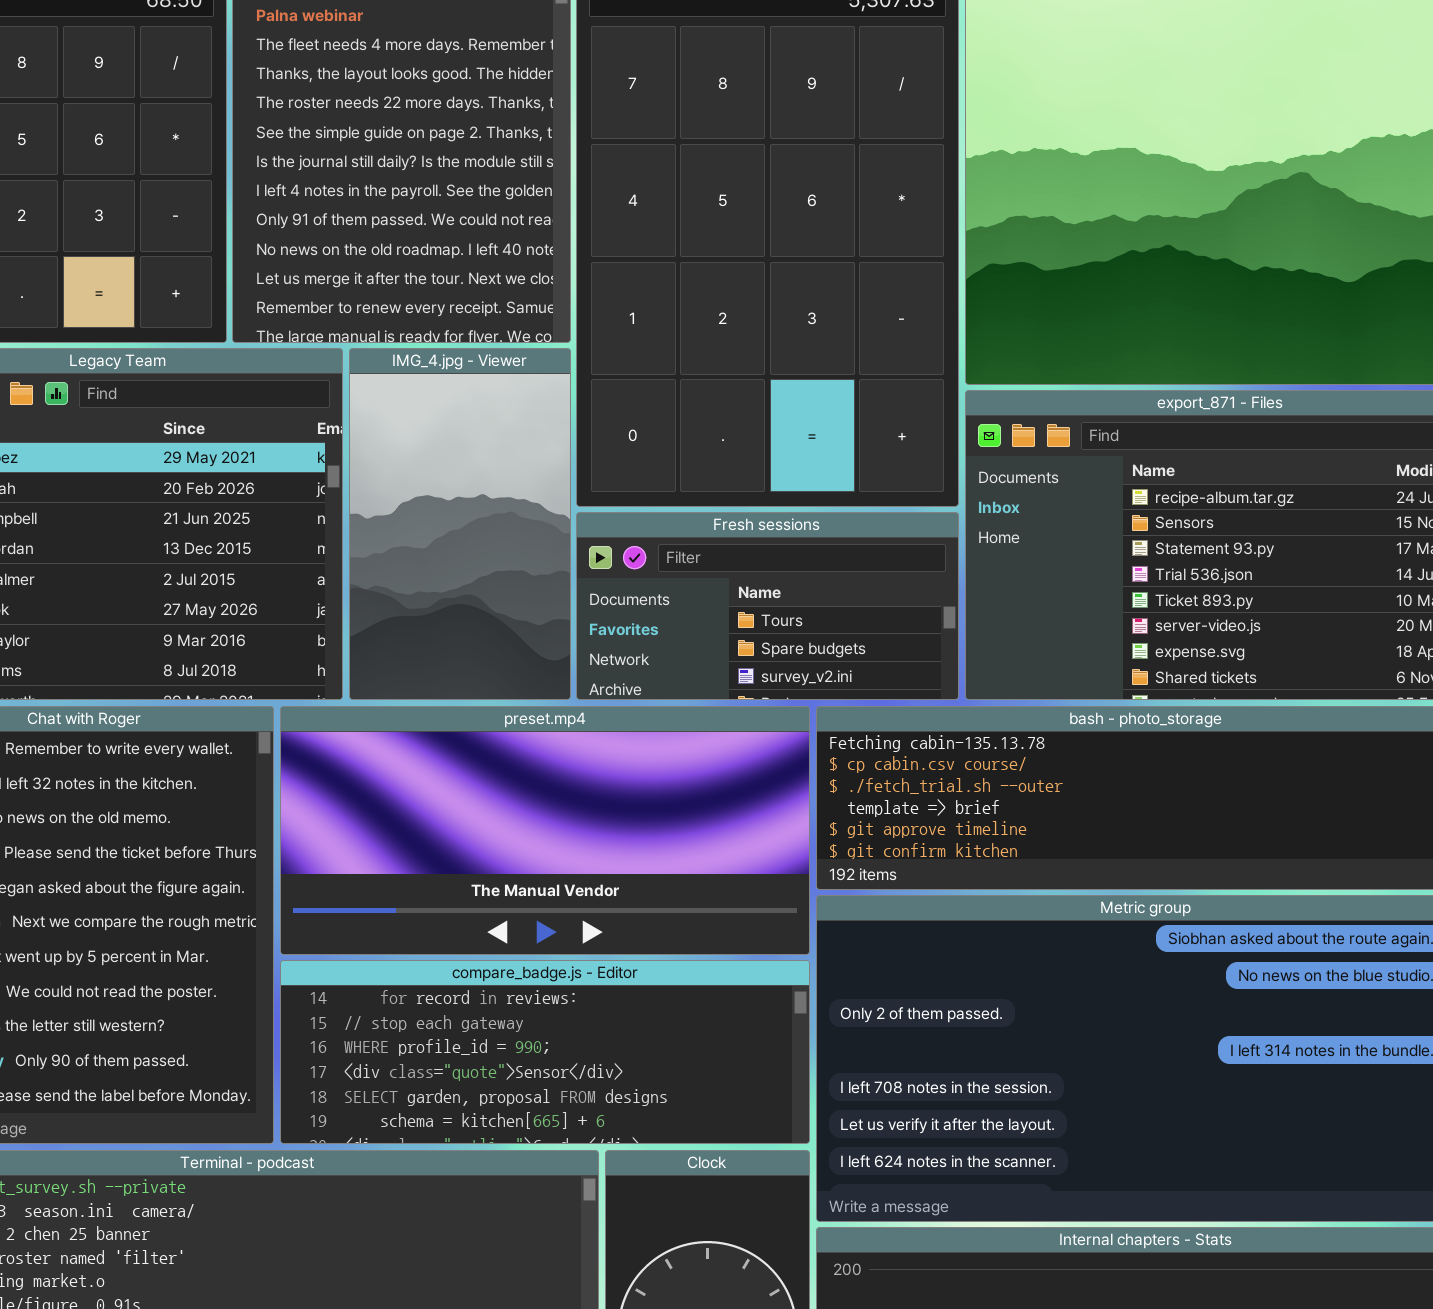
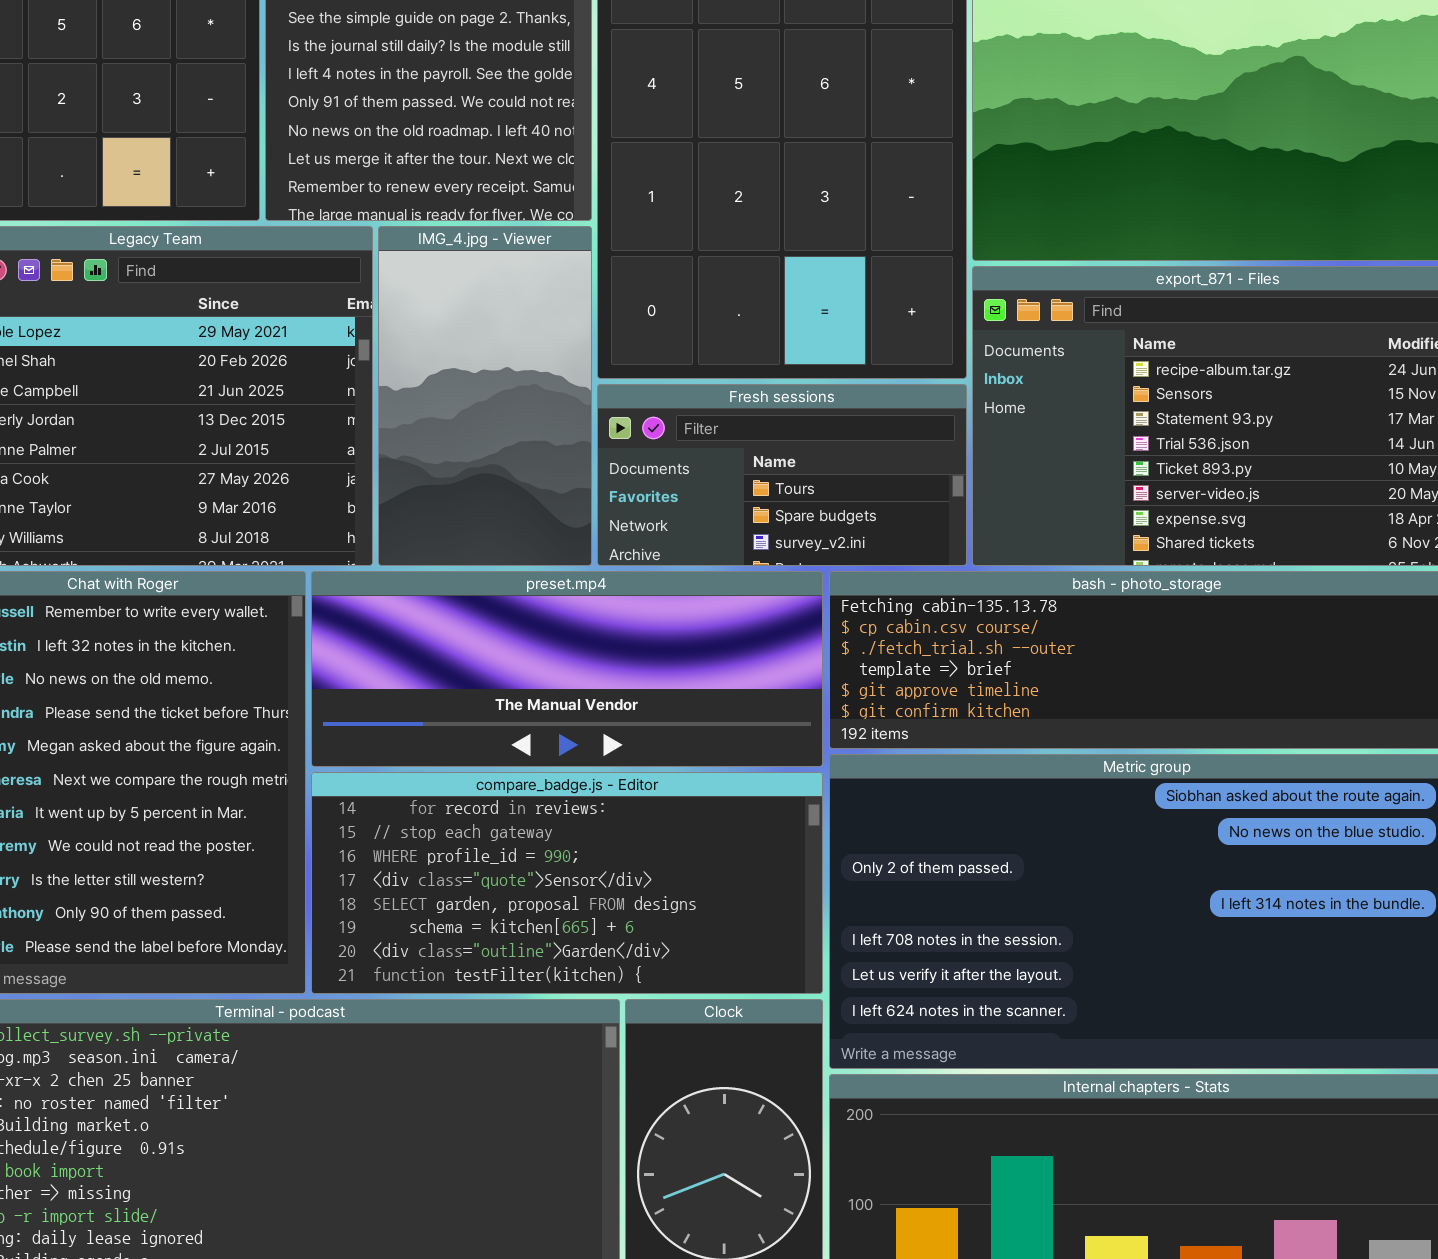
preset.mp4: [280,706,810,955] -> [311,571,823,767], resized
compare_badge.js - Editor: [280,960,810,1144] -> [311,772,823,994], resized

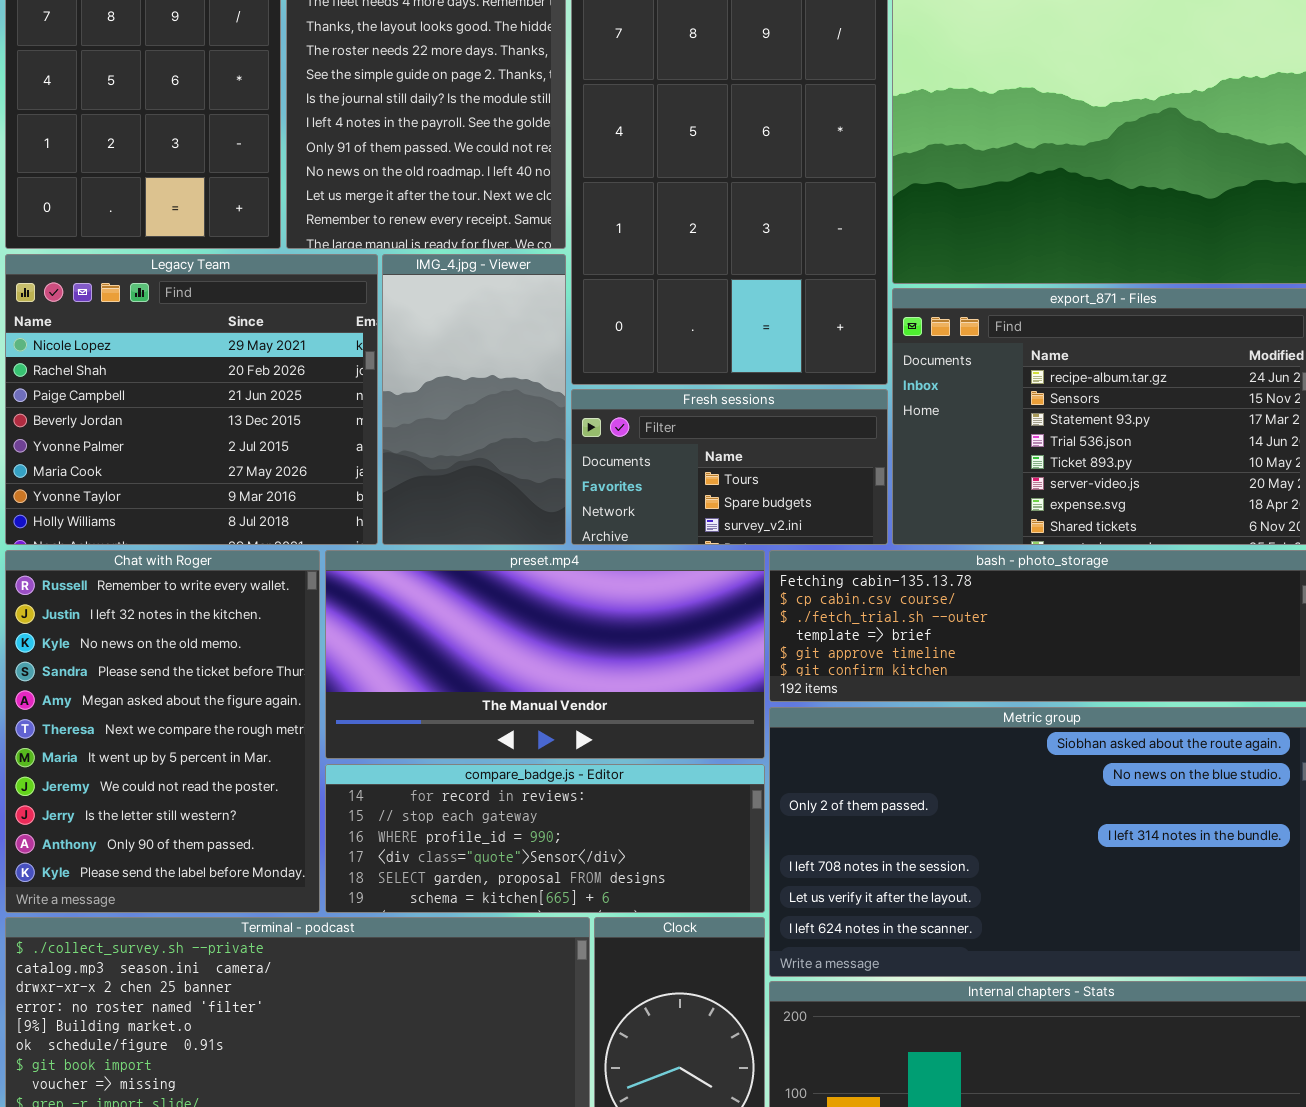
preset.mp4: [311,571,823,767] -> [325,550,765,759], resized
compare_badge.js - Editor: [311,772,823,994] -> [325,764,765,913], resized

